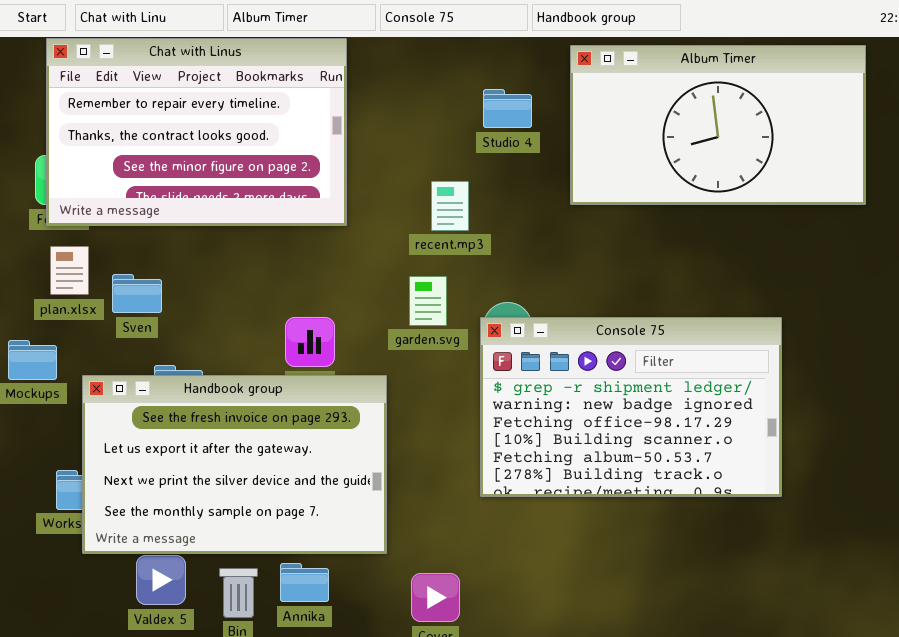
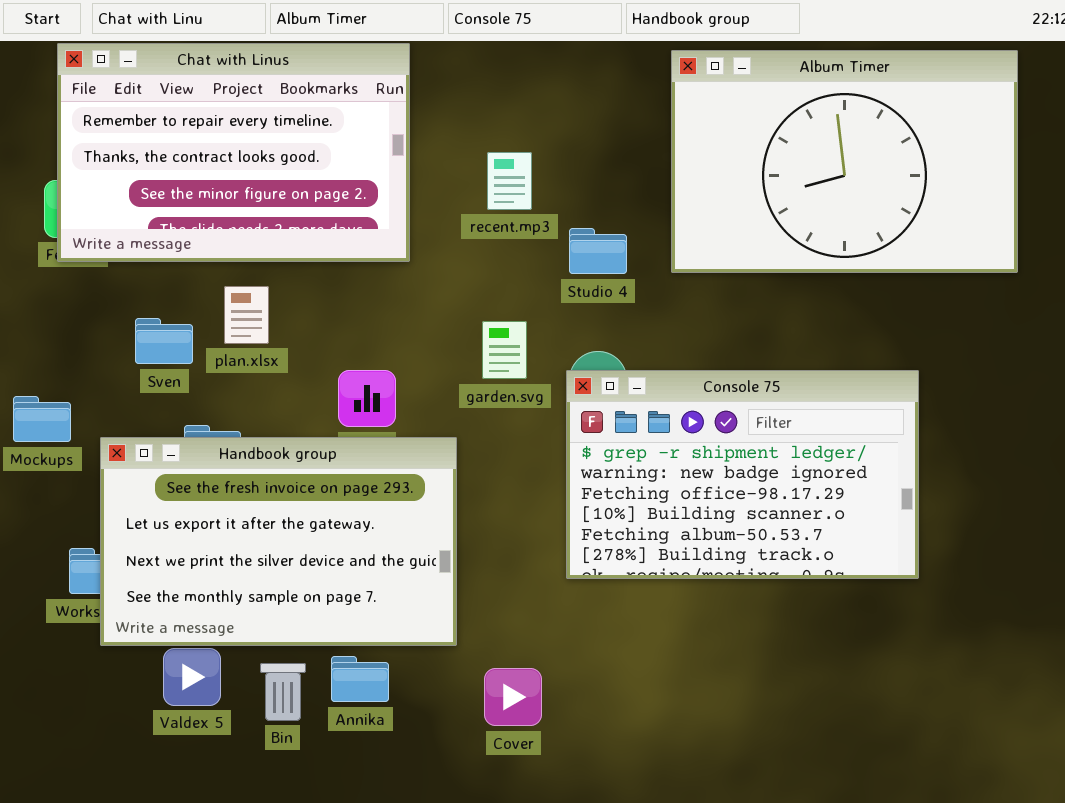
Album Timer: [570,45,866,205] -> [671,50,1018,273], resized
Studio 4: [483,89,532,128] -> [569,228,627,274], moved
recent.mp3: [431,181,469,231] -> [487,152,532,210], moved
plan.xlsx: [50,246,89,295] -> [224,286,269,344], moved

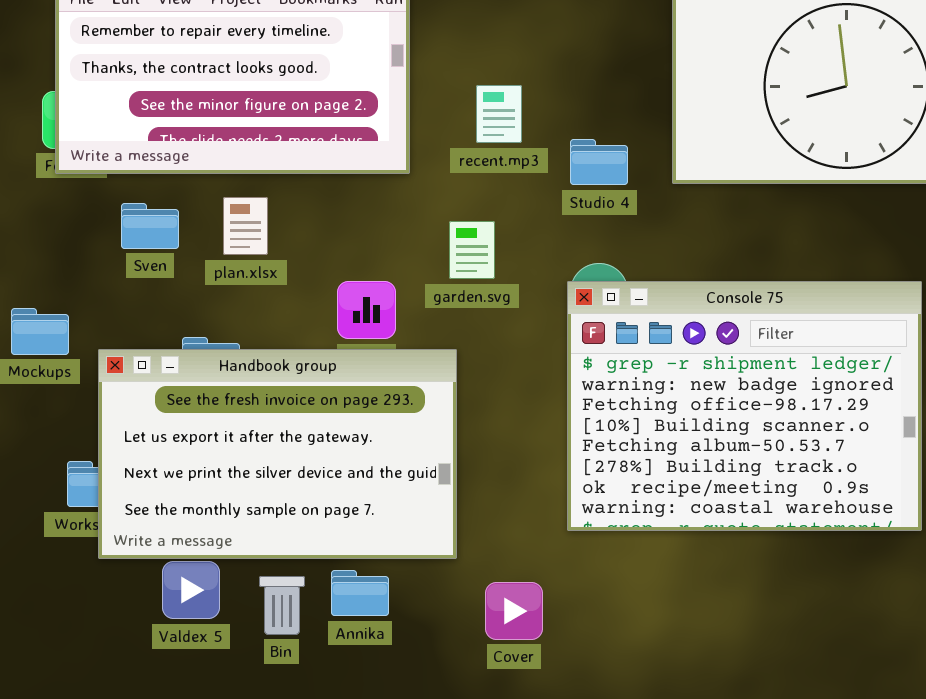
recent.mp3: [487,152,532,210] -> [476,85,522,143], moved
Sven: [135,318,193,364] -> [121,203,179,249], moved
garden.svg: [482,321,527,379] -> [449,221,495,279], moved
Console 75: [566,370,919,579] -> [567,281,922,531], resized

